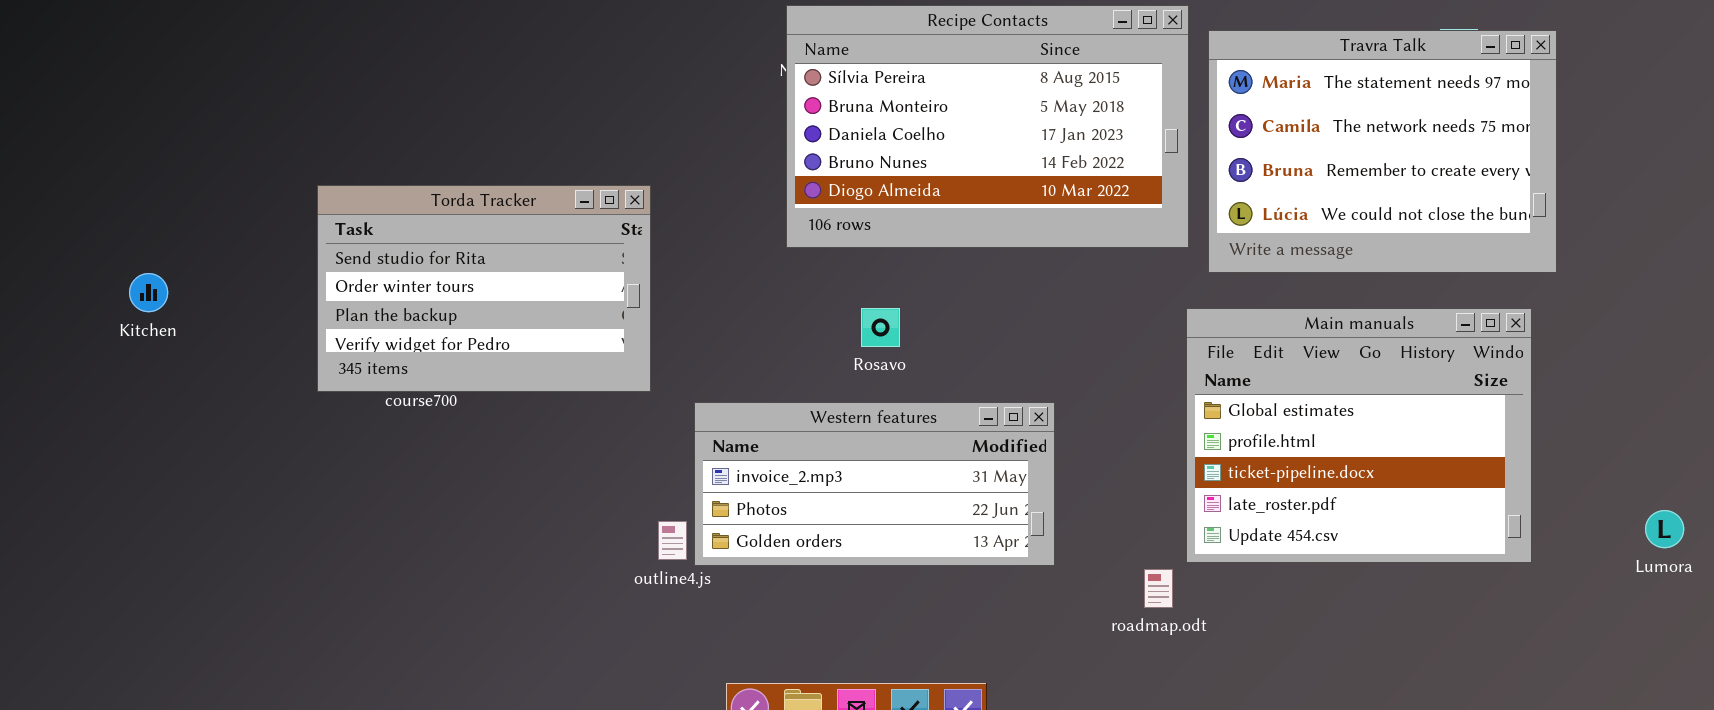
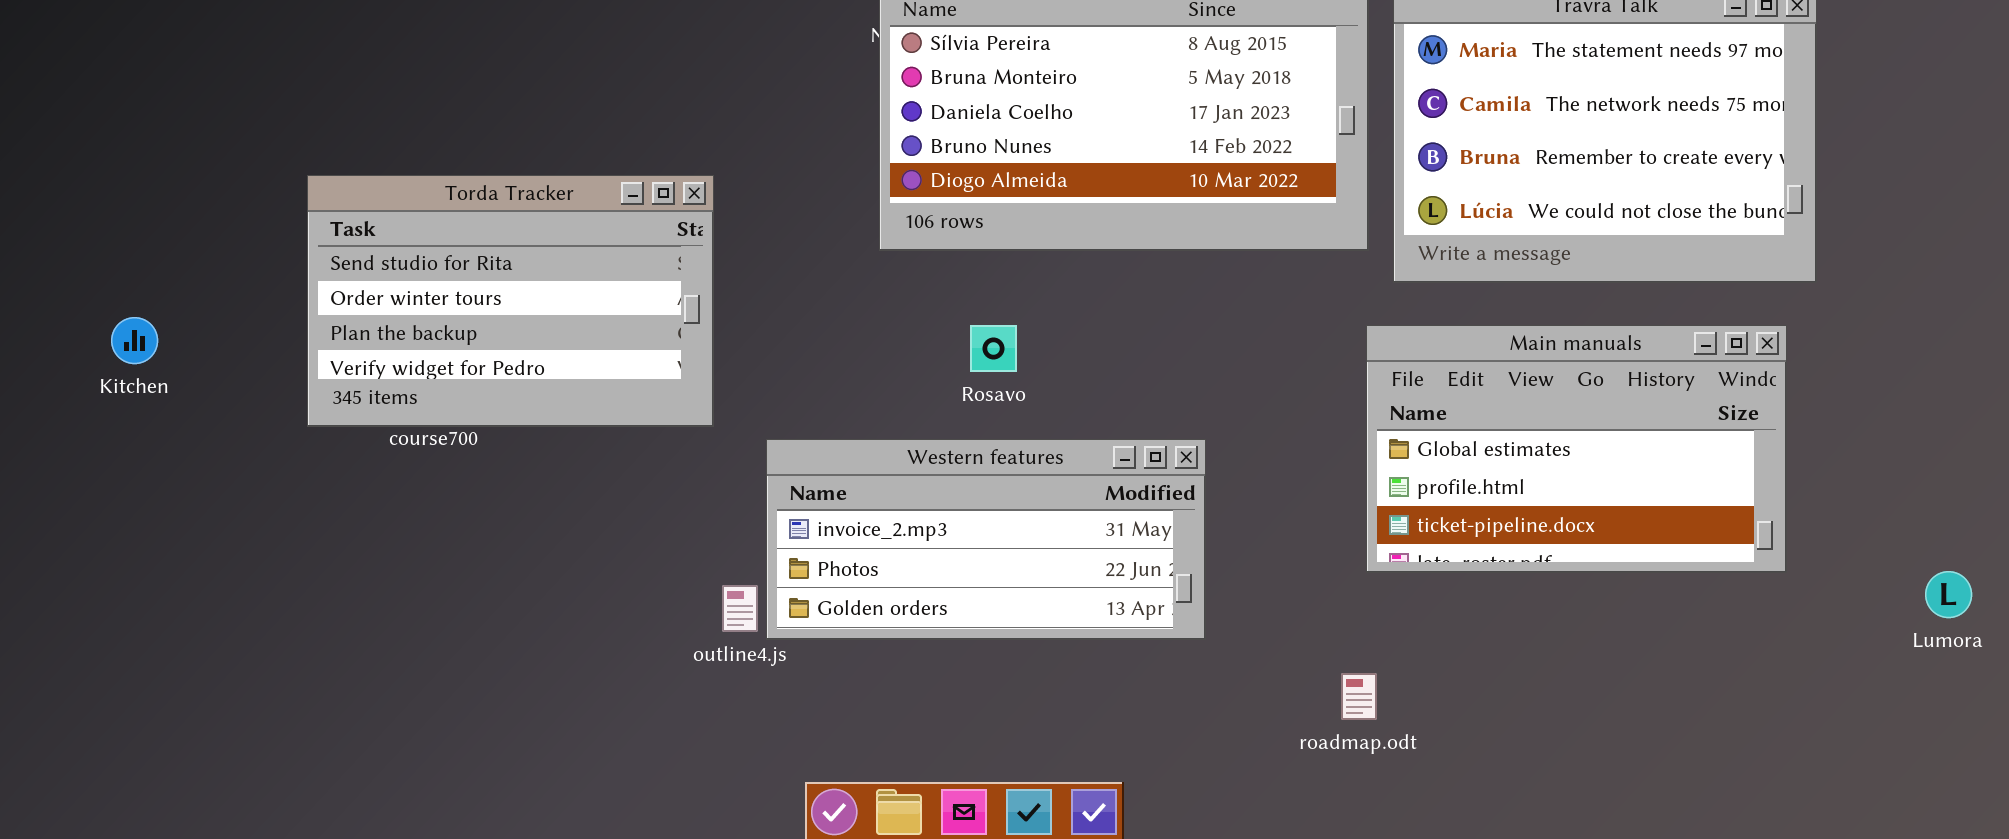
Kitchen: [129,273,168,312] -> [111,317,158,364], moved
Main manuals: [1186,308,1532,563] -> [1366,325,1787,573], resized
roadmap.odt: [1144,569,1173,608] -> [1341,673,1377,720], moved

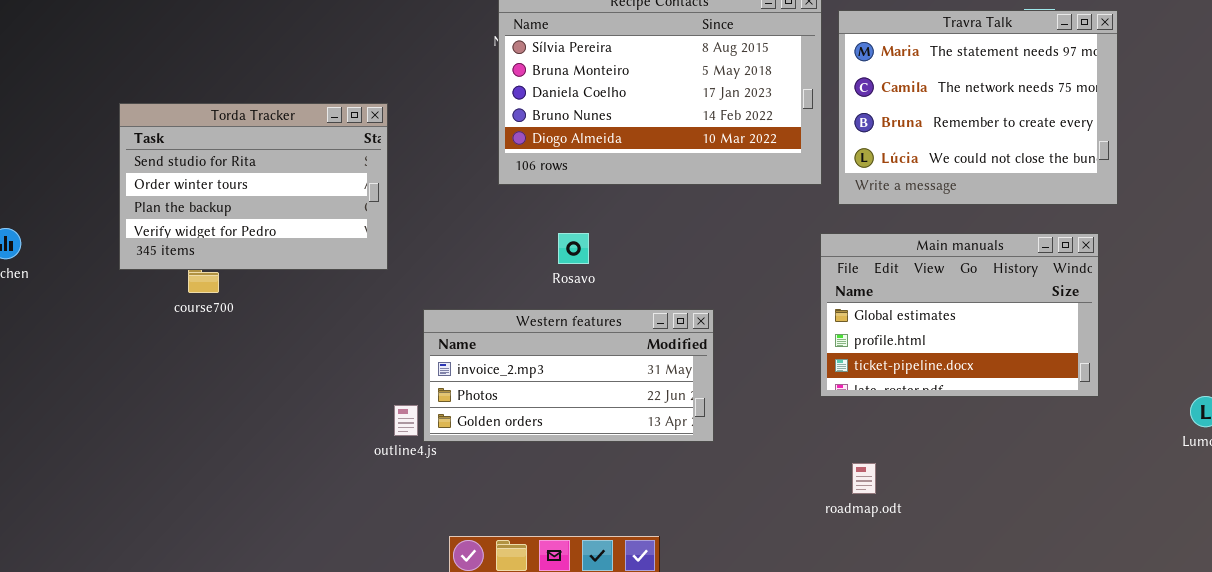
Torda Tracker: [307,175,714,427] -> [119,103,388,270], moved
roadmap.odt: [1341,673,1377,720] -> [852,463,876,494], moved

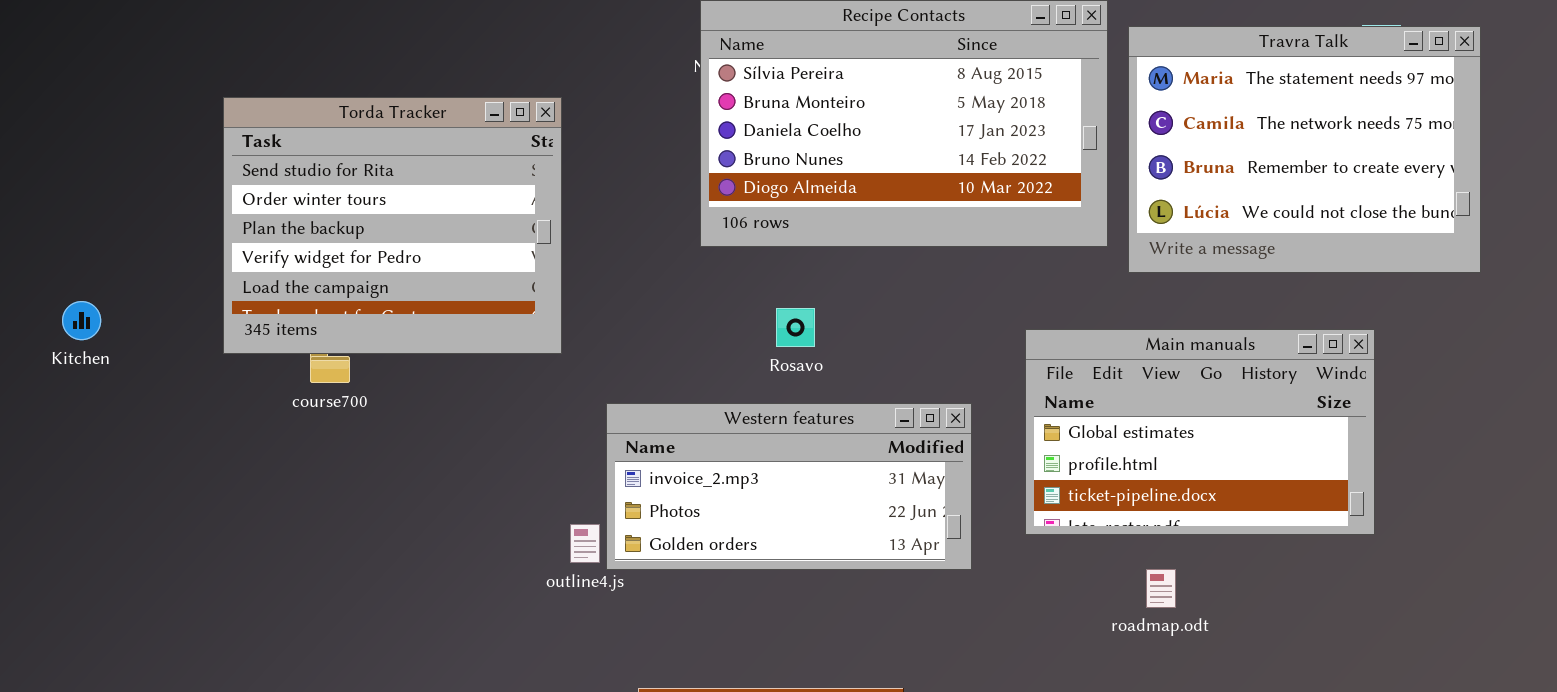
Torda Tracker: [119,103,388,270] -> [223,97,562,354], resized
Main manuals: [820,233,1099,397] -> [1025,329,1375,535], moved
roadmap.odt: [852,463,876,494] -> [1146,569,1176,608], moved

